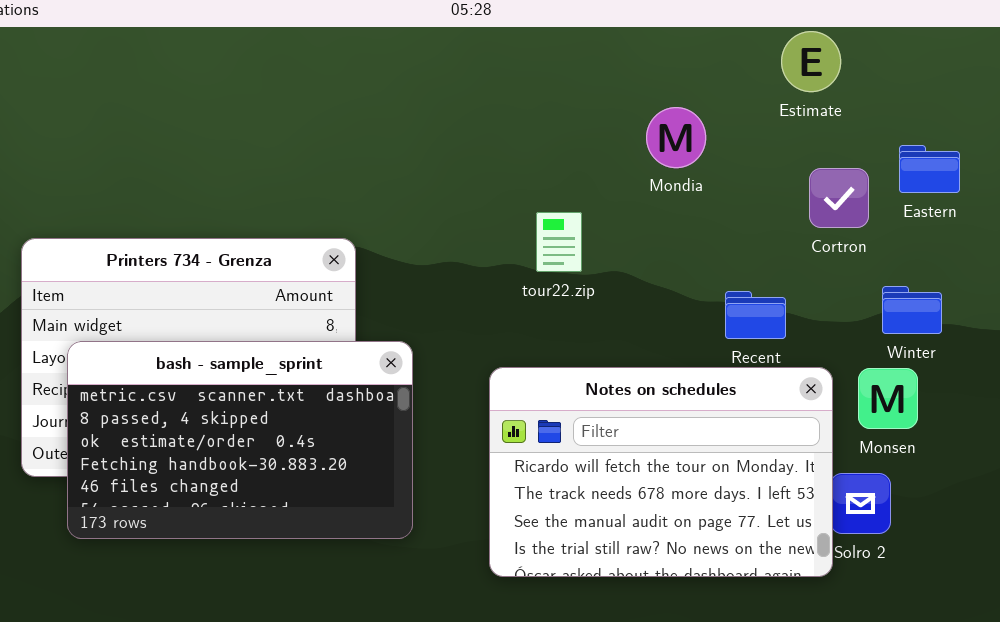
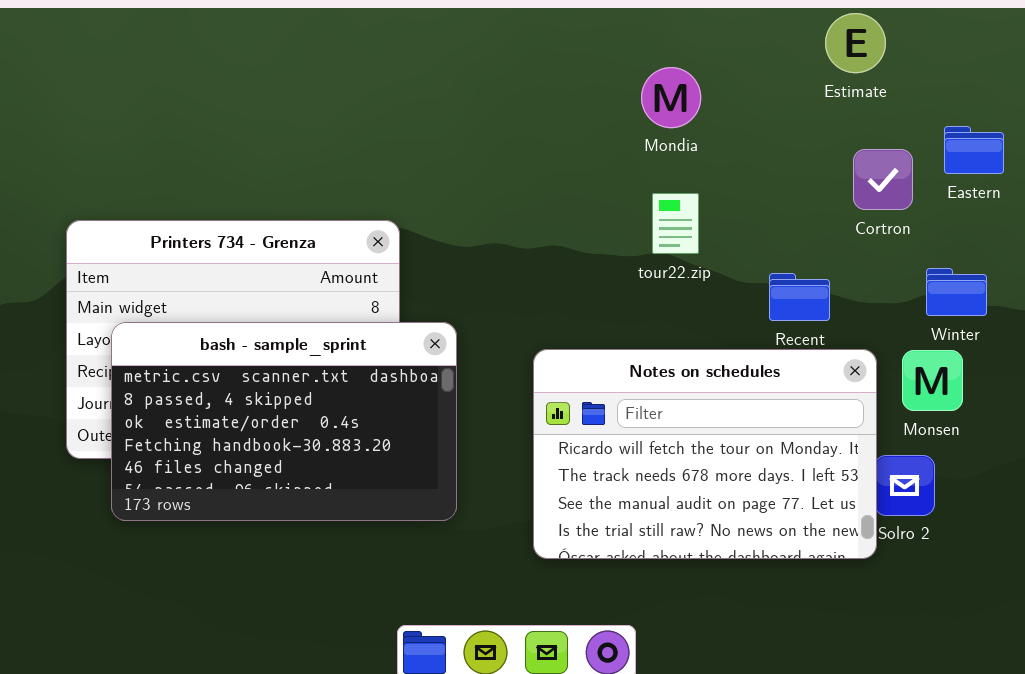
Mondia: [646,107,706,168] -> [641,67,701,128], moved
tour22.zip: [536,212,582,272] -> [652,193,699,254], moved

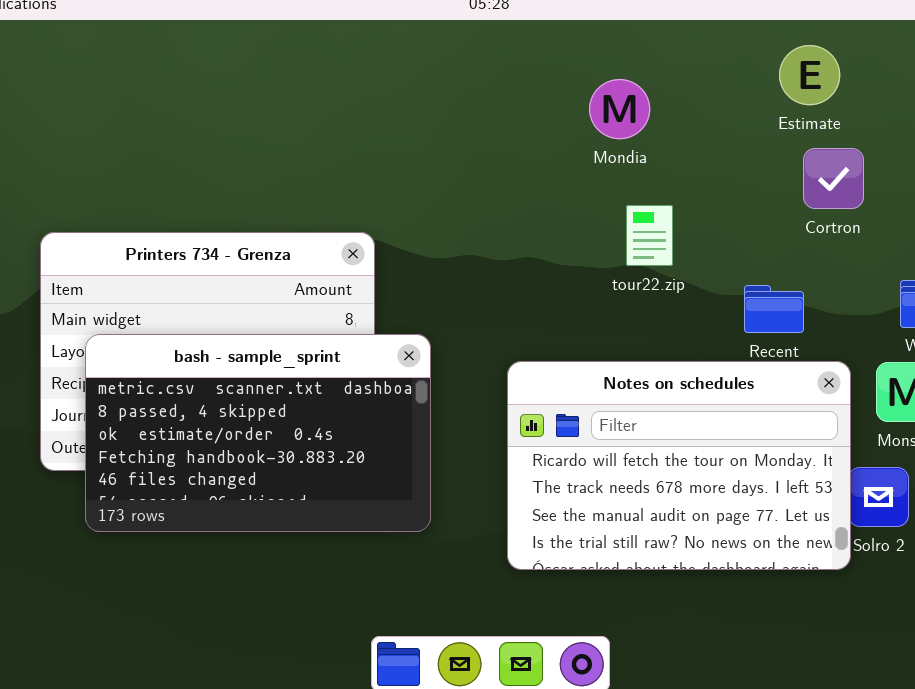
Estimate: [825,13,886,73] -> [779,45,840,105], moved
Mondia: [641,67,701,128] -> [589,79,650,139], moved
Cortron: [853,149,913,210] -> [803,148,864,209], moved

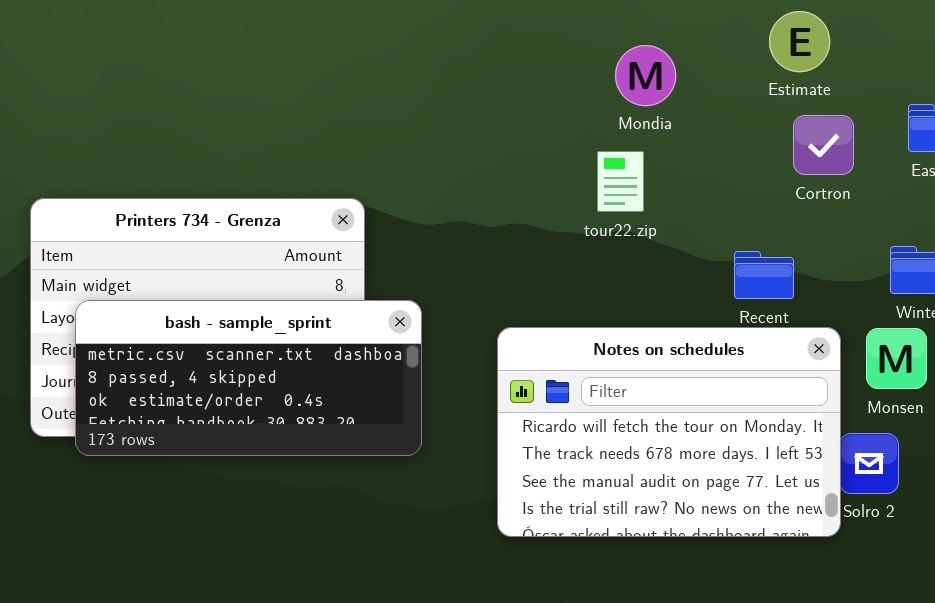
Mondia: [589,79,650,139] -> [615,45,676,106], moved
tour22.zip: [626,205,673,266] -> [597,151,644,212], moved
bash - sample_sprint: [85,334,431,532] -> [75,300,422,456], resized

